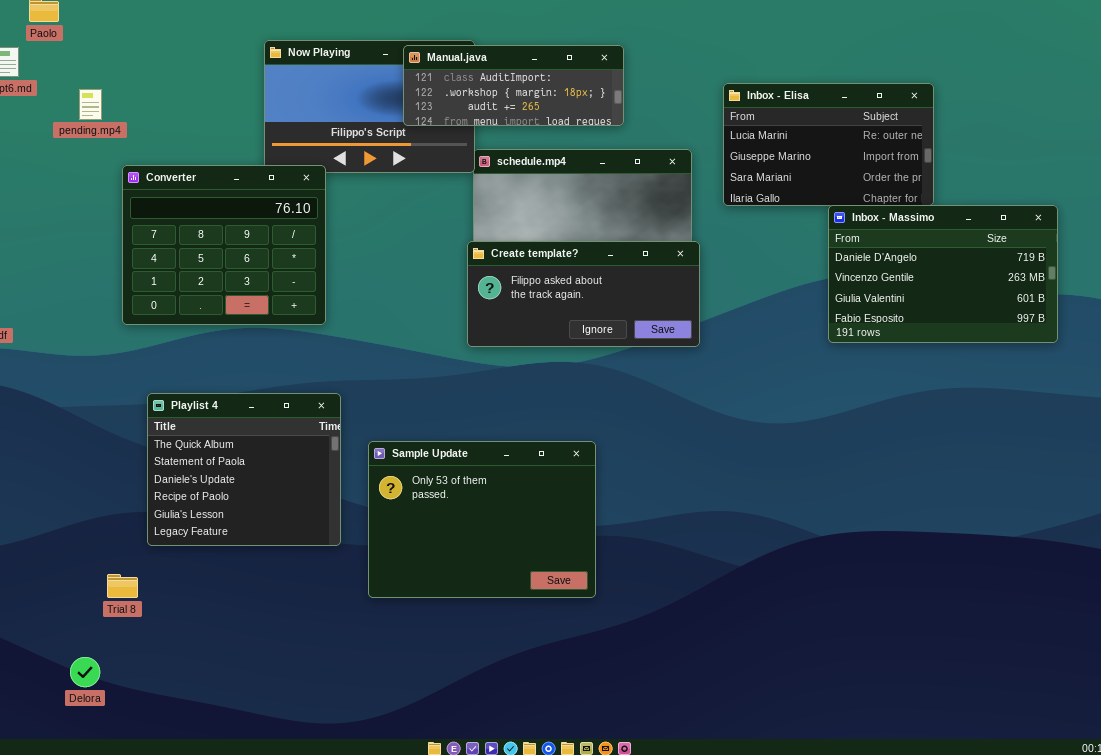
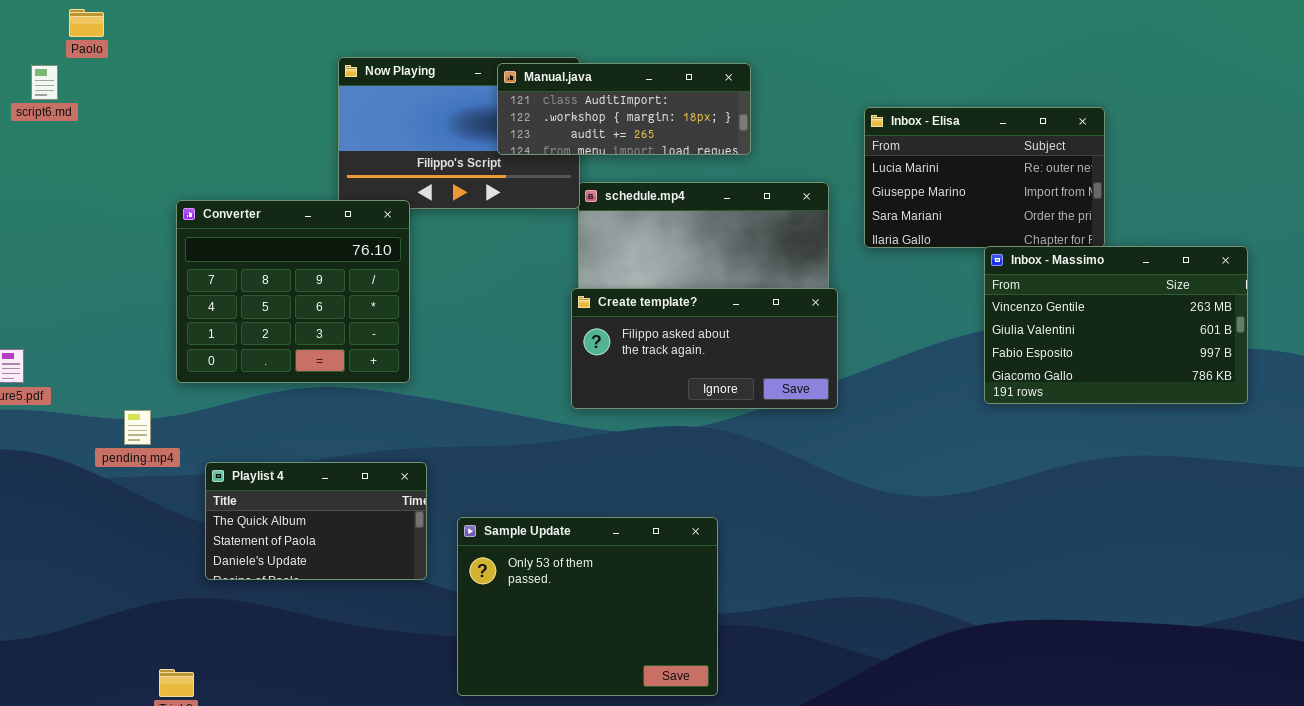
pending.mp4: [79,89,102,120] -> [124,410,151,445], moved
Inbox - Massimo: [828,205,1058,343] -> [984,246,1248,404], scrolled down 1 row
Playlist 4: [147,393,341,546] -> [205,462,427,580], resized

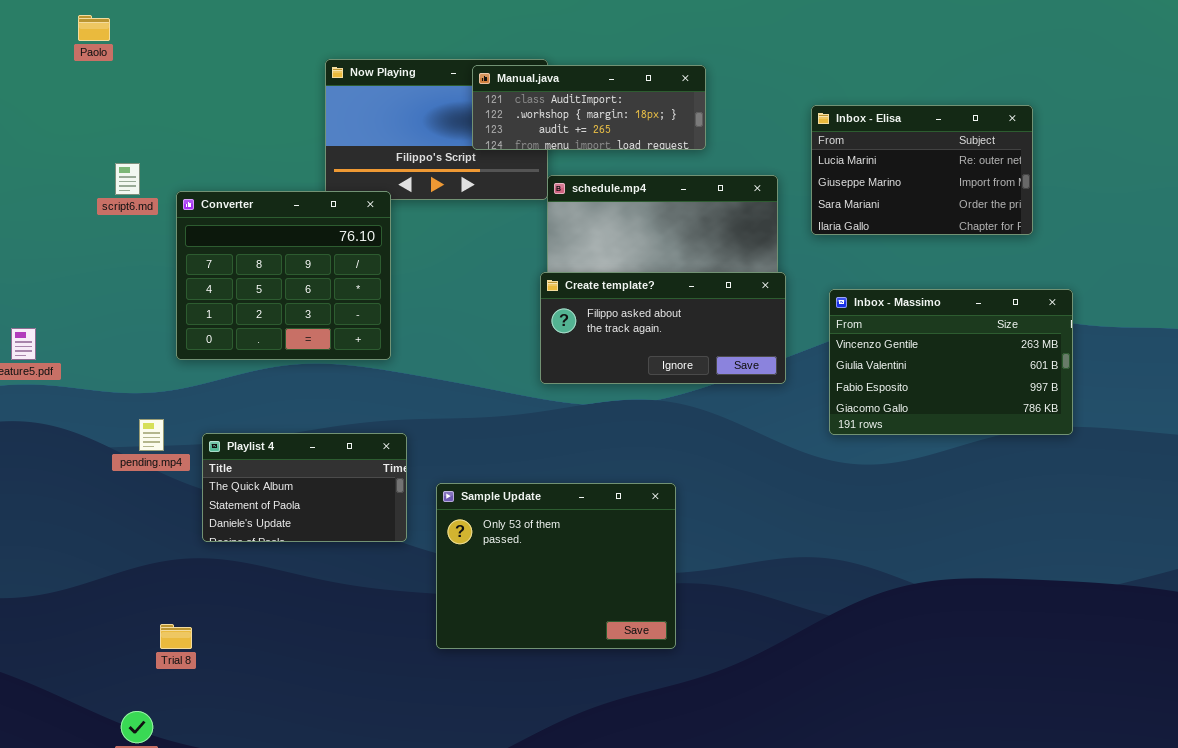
script6.md: [31,65,58,100] -> [115,163,140,195], moved
Inbox - Massimo: [984,246,1248,404] -> [829,289,1073,435], moved
pending.mp4: [124,410,151,445] -> [139,419,164,451], moved

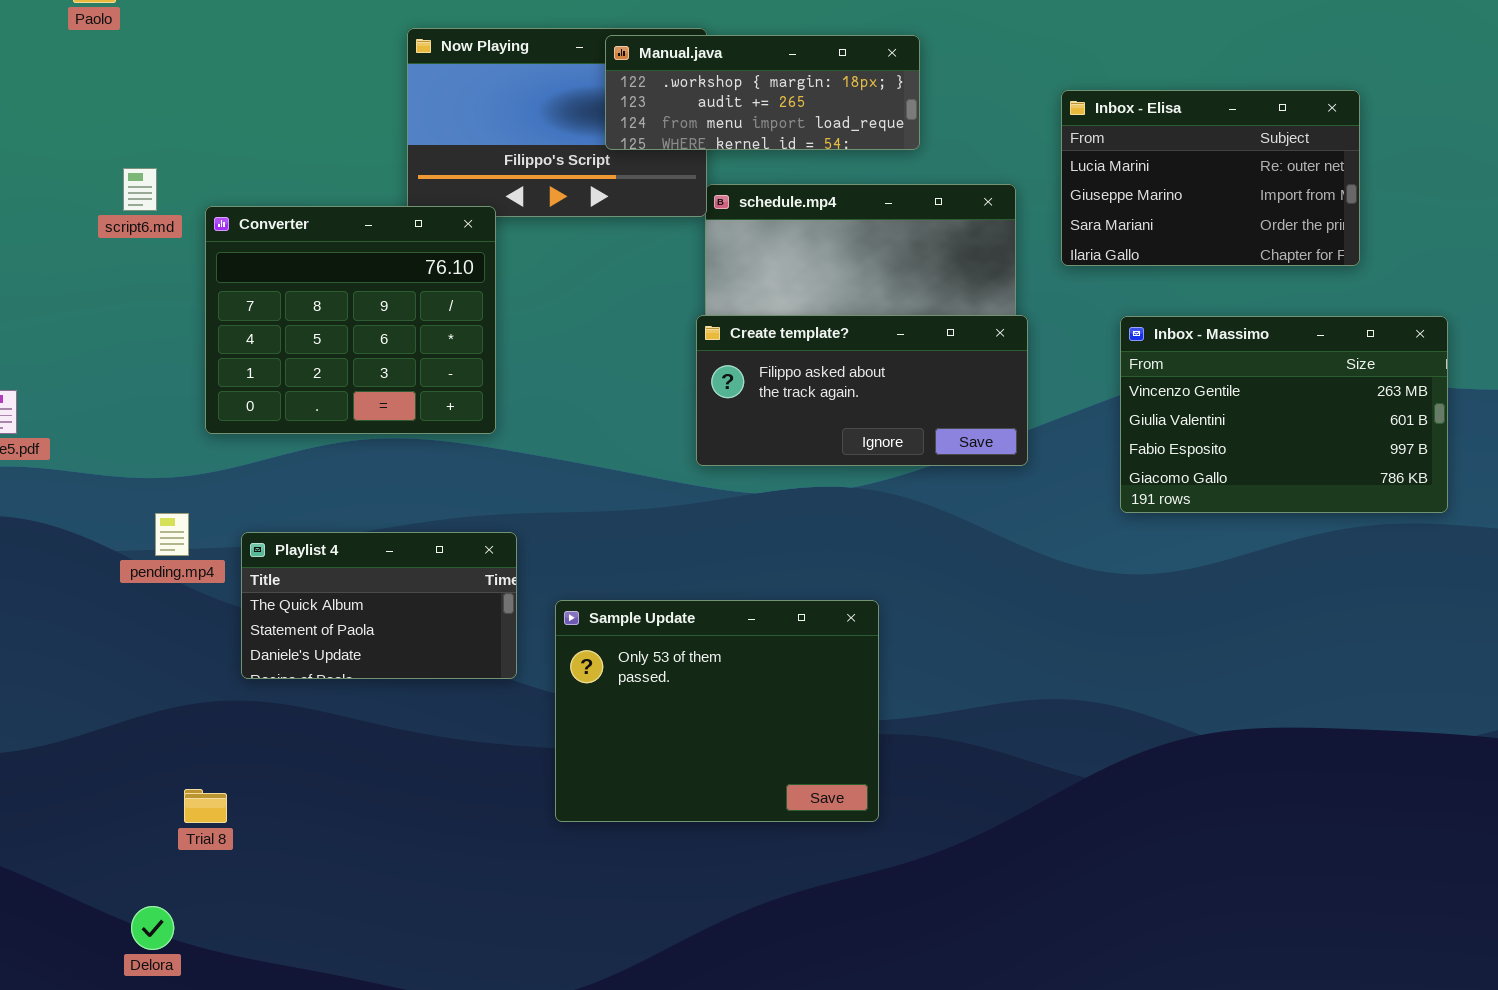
Manual.java: [472,65,706,150] -> [605,35,920,150], scrolled down 1 row
Inbox - Massimo: [829,289,1073,435] -> [1120,316,1448,513], moved

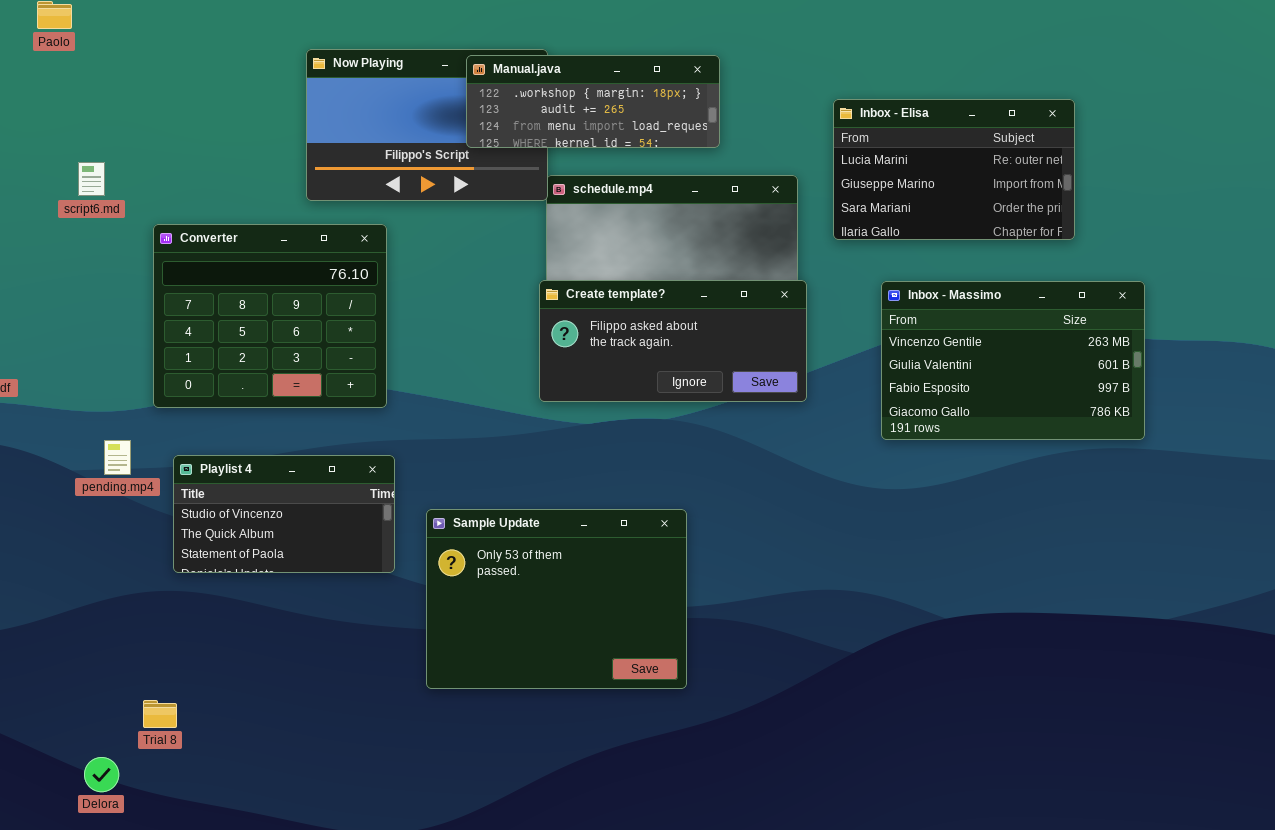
Converter: [205,206,496,434] -> [153,224,387,408], moved
Playlist 4: [241,532,517,679] -> [173,455,395,573], scrolled up 1 row
Trial 8: [184,789,227,823] -> [143,700,177,728], moved

